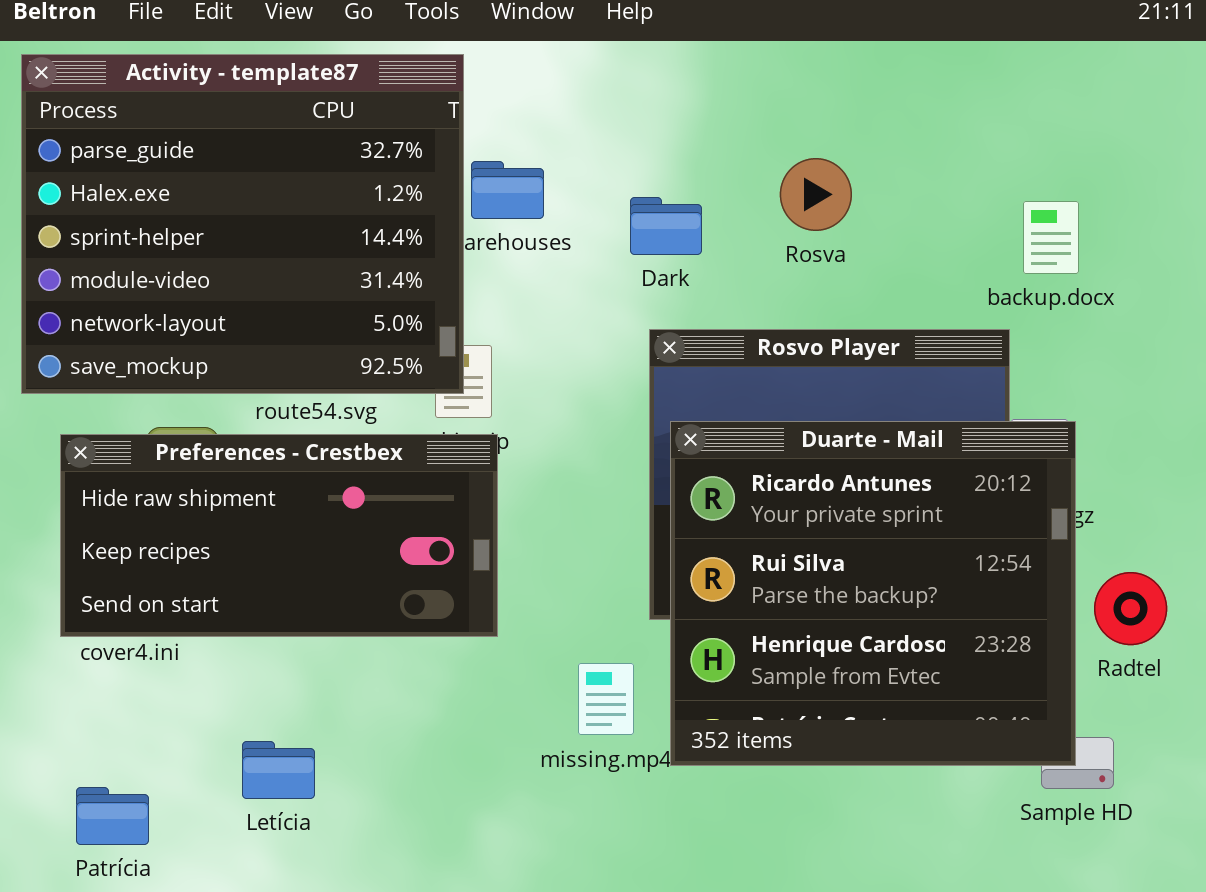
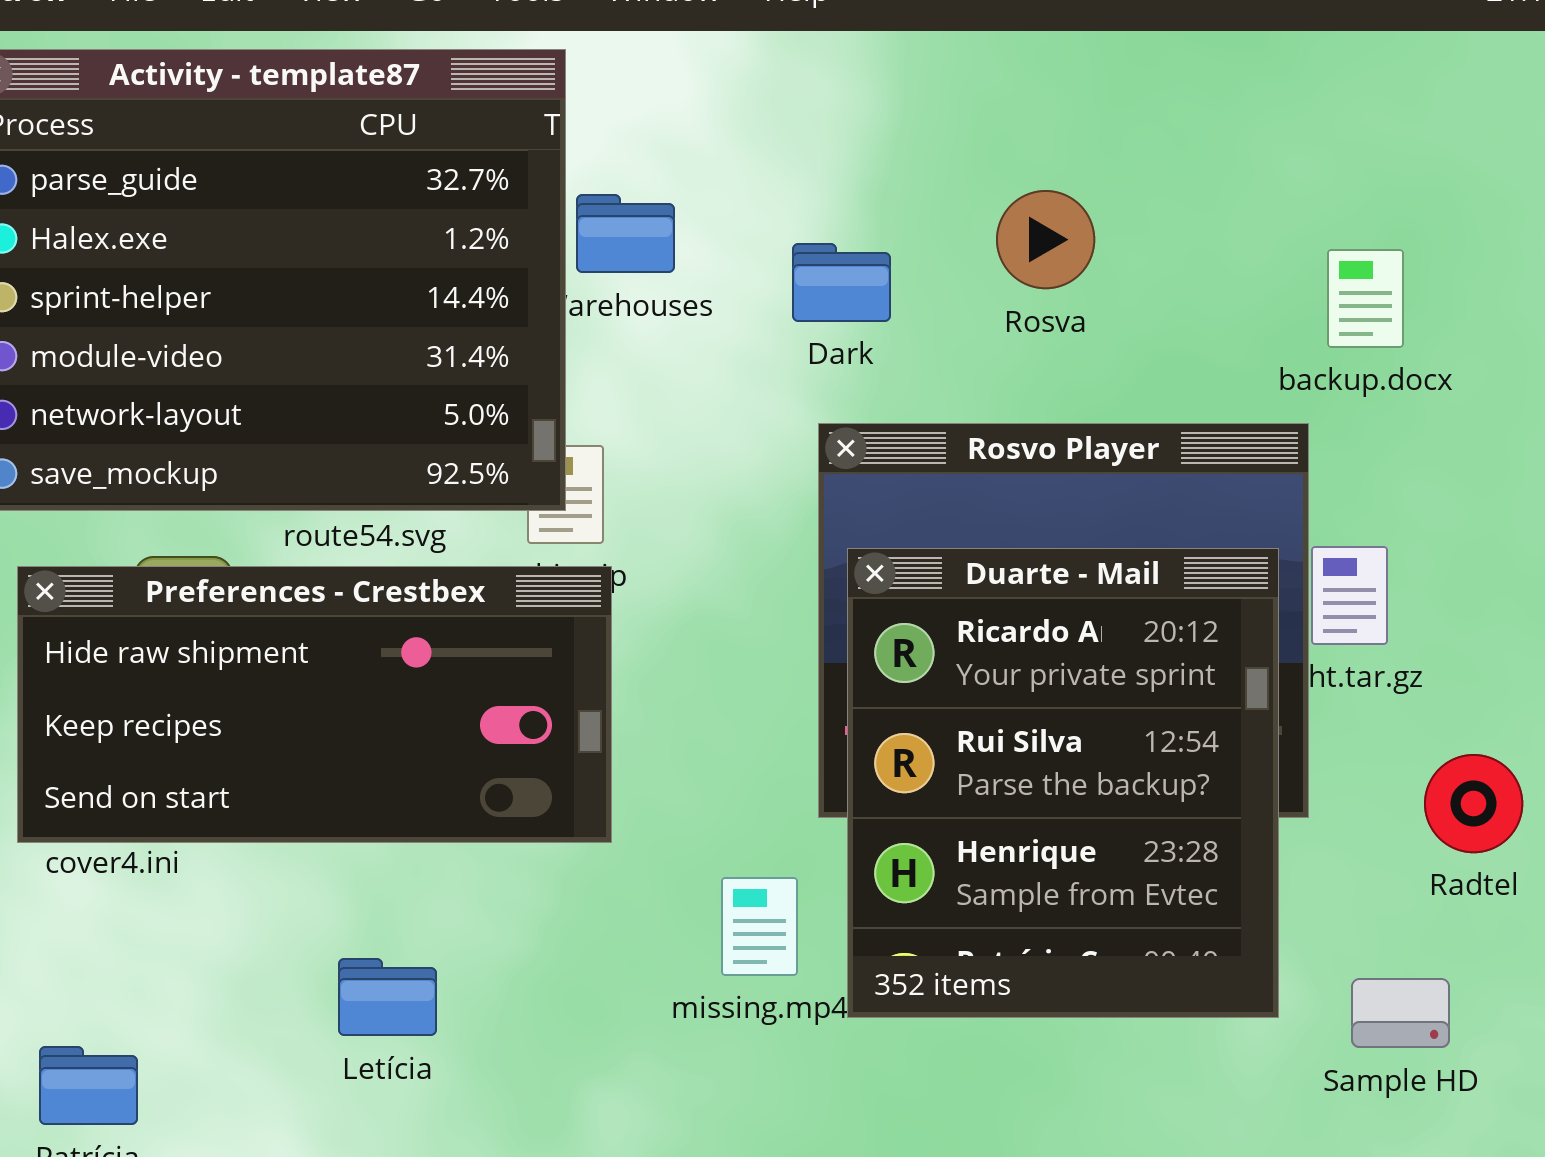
Duarte - Mail: [670,421,1076,766] -> [847,548,1279,1018], resized
Letícia: [242,741,315,799] -> [338,958,437,1036], moved

